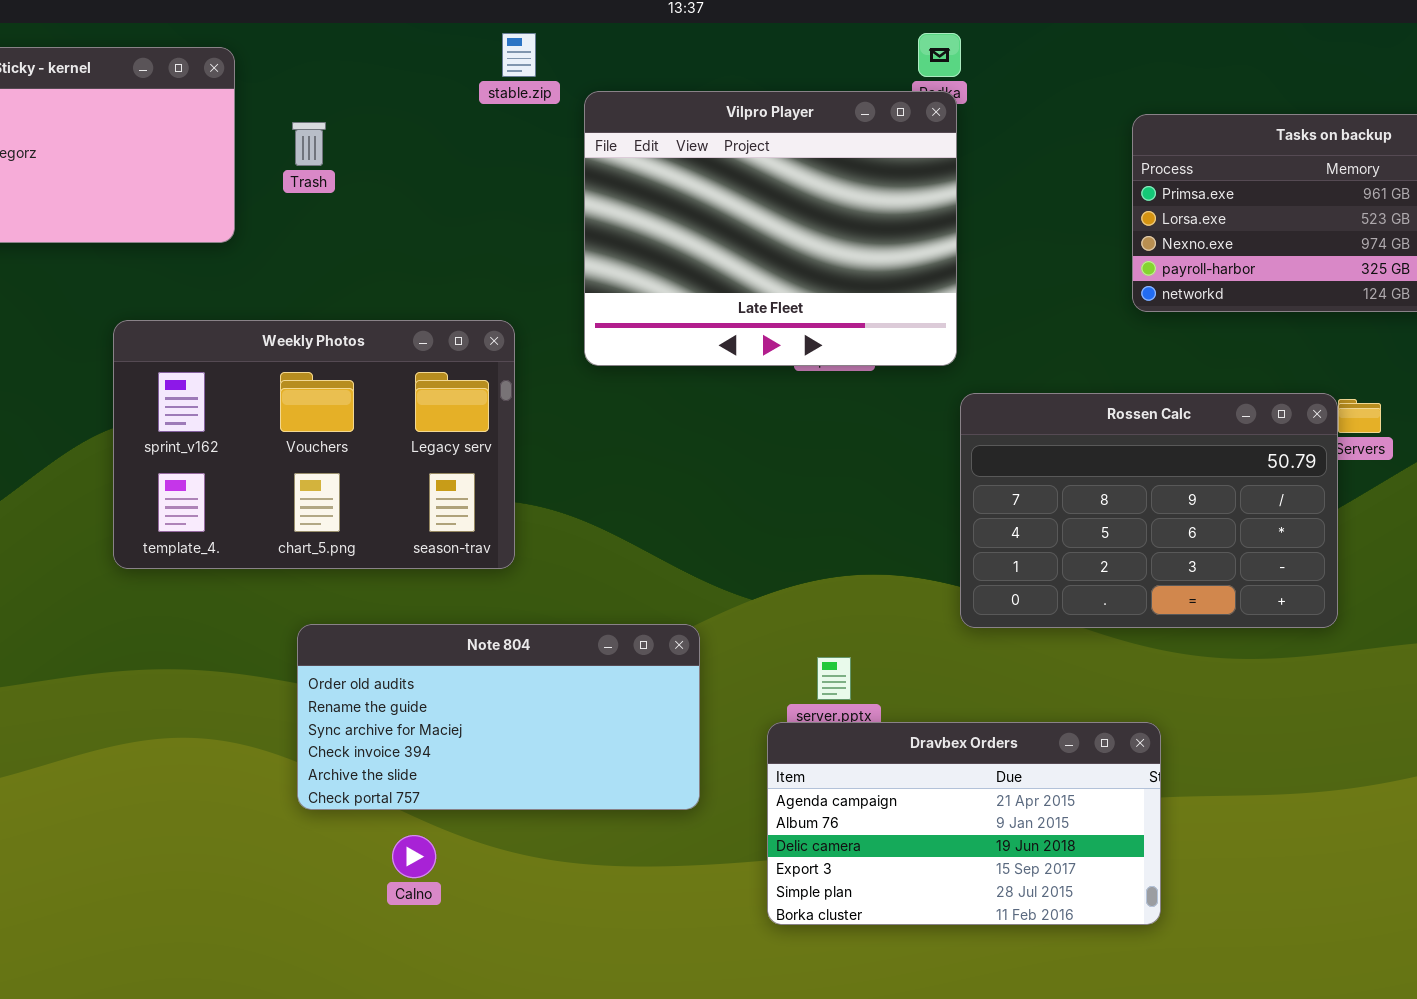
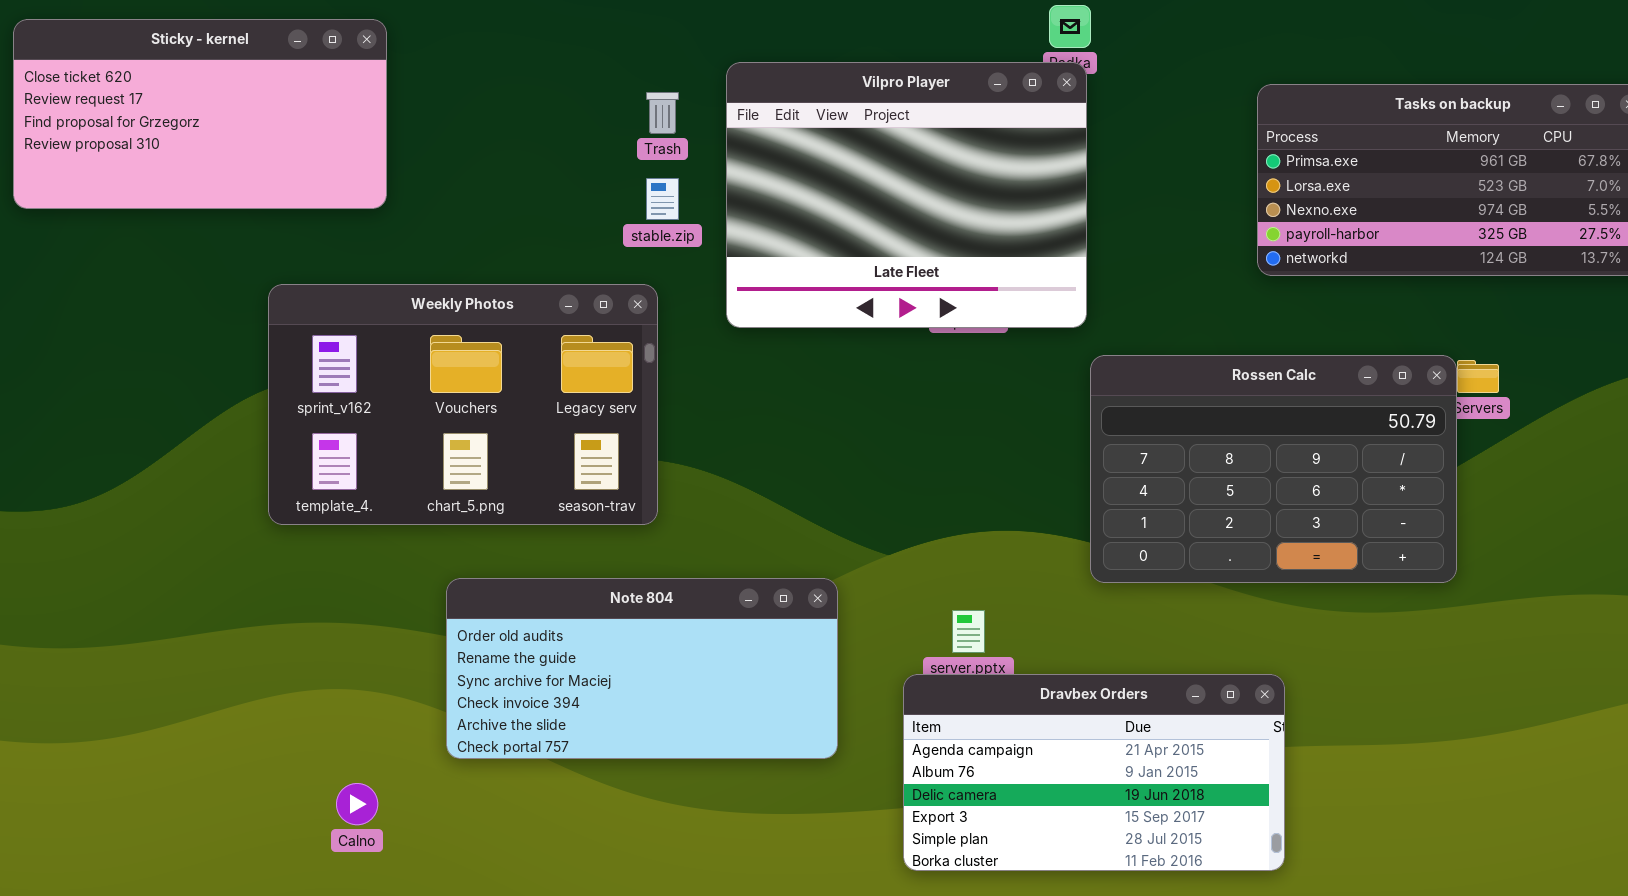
stable.zip: [502,33,536,77] -> [646,178,679,220], moved
Trash: [292,122,326,166] -> [646,92,679,134], moved
Calno: [392,835,436,878] -> [336,783,378,825], moved

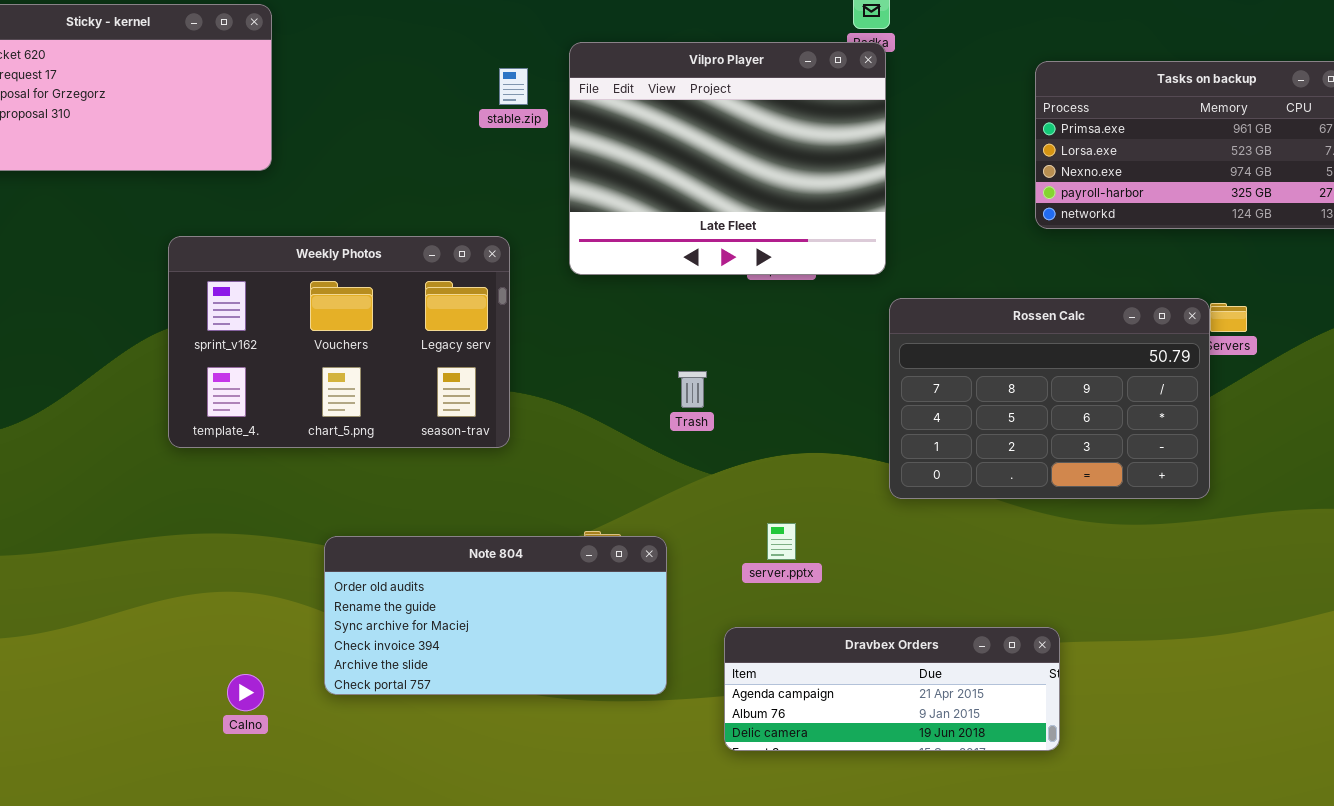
Trash: [646,92,679,134] -> [678,371,707,408], moved
stable.zip: [646,178,679,220] -> [499,68,528,105], moved
Note 804: [446,578,838,759] -> [324,536,667,695], moved
Dravbex Orders: [903,674,1285,871] -> [724,627,1060,751], resized

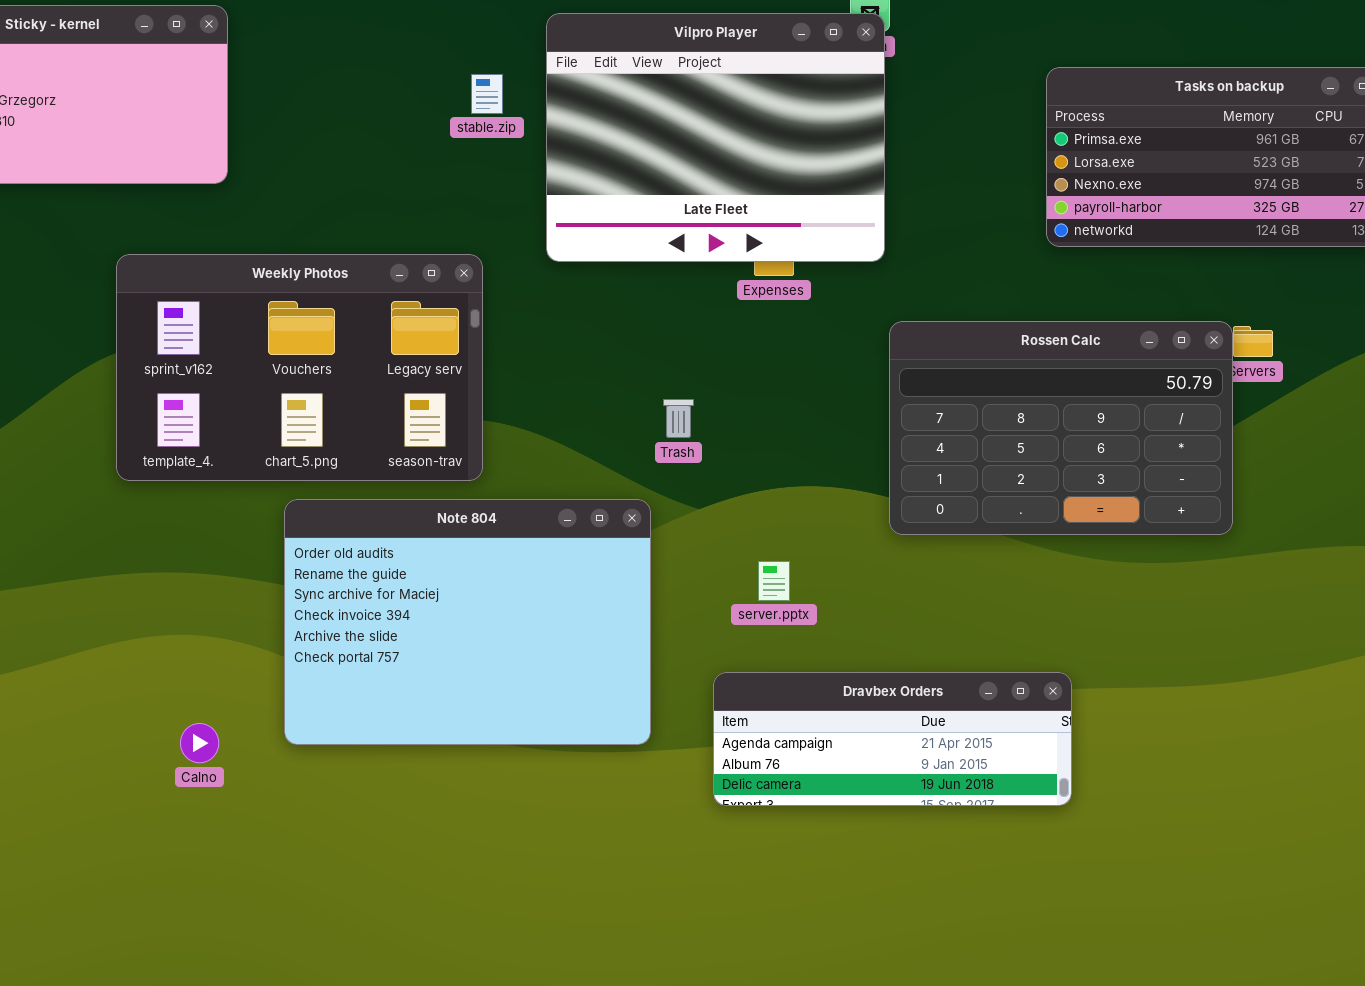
Vilpro Player: [569,42,886,275] -> [546,13,885,262], moved
Note 804: [324,536,667,695] -> [284,499,651,745], resized

